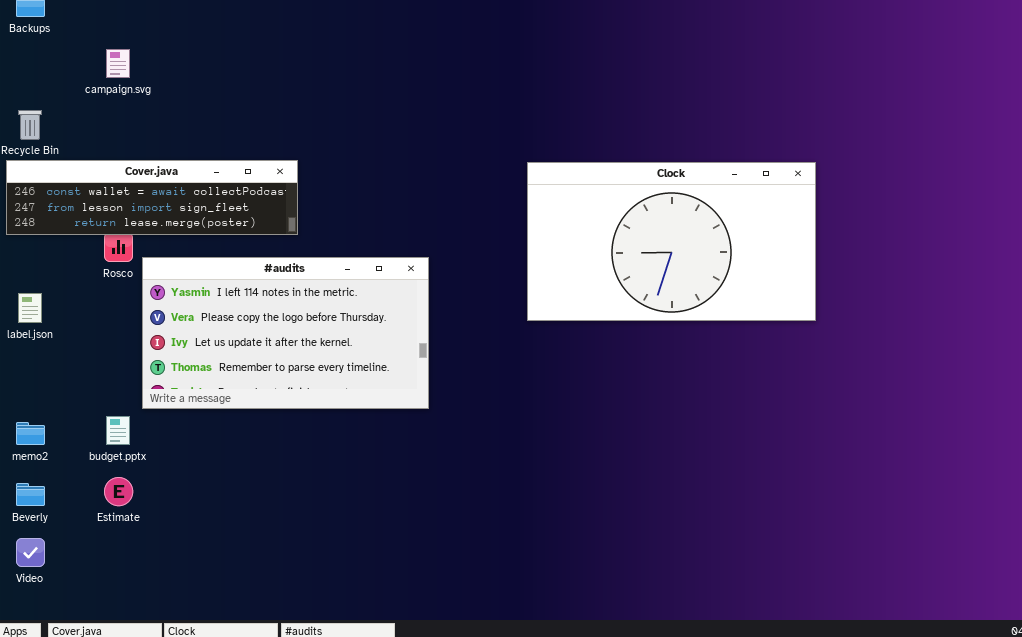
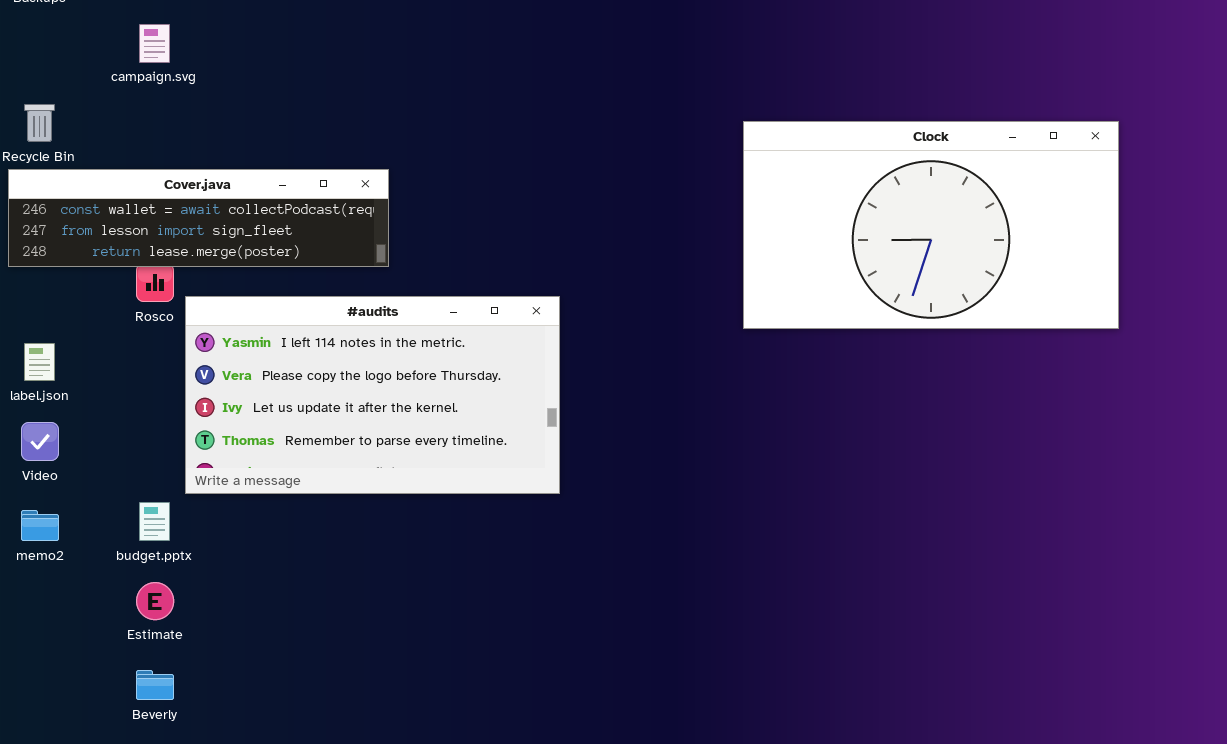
Clock: [527,162,816,321] -> [743,121,1119,329], moved
Beverly: [16,483,45,506] -> [136,670,174,700], moved
Video: [16,538,45,567] -> [21,422,59,461], moved

